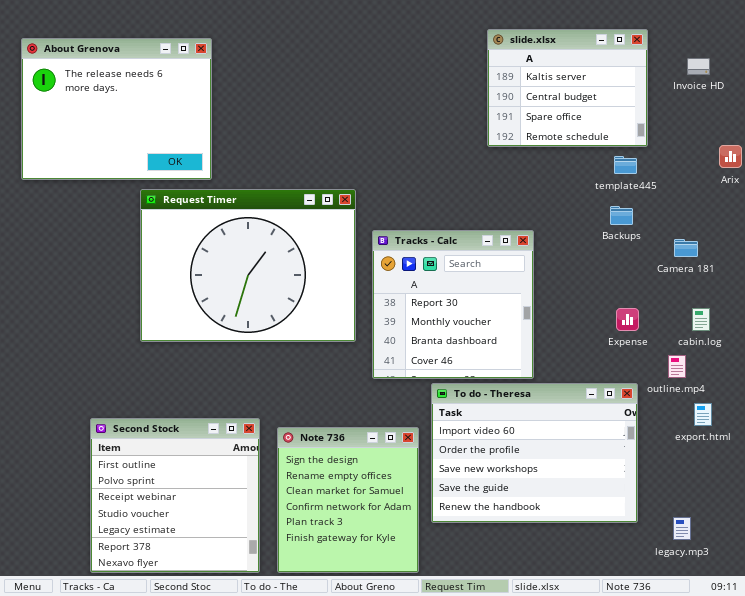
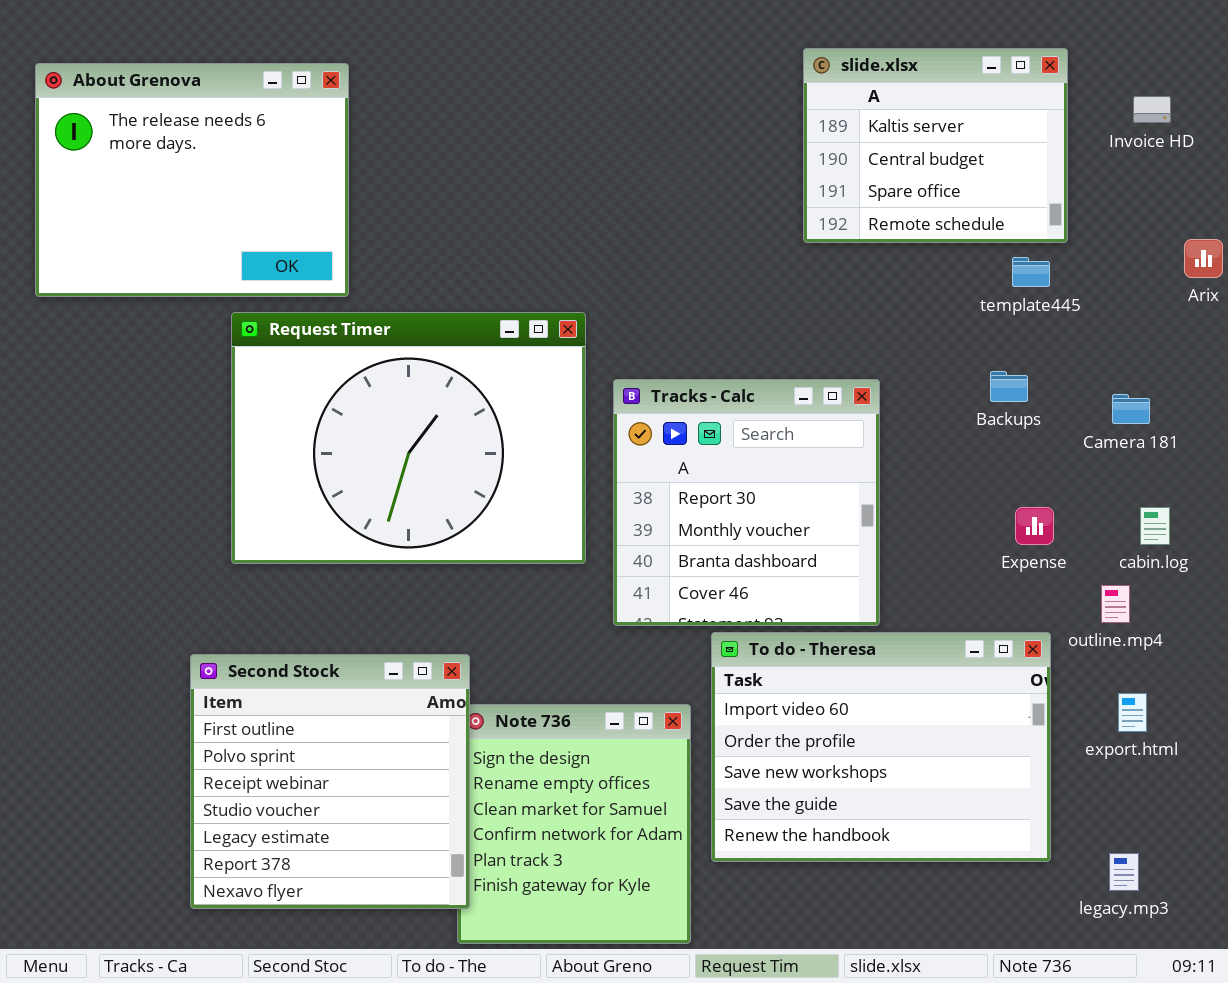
Backups: [610,206,633,225] -> [990,371,1028,402], moved
export.html: [694,403,712,426] -> [1118,693,1147,732], moved
Second Stock: [90,418,260,573] -> [190,654,470,909], moved

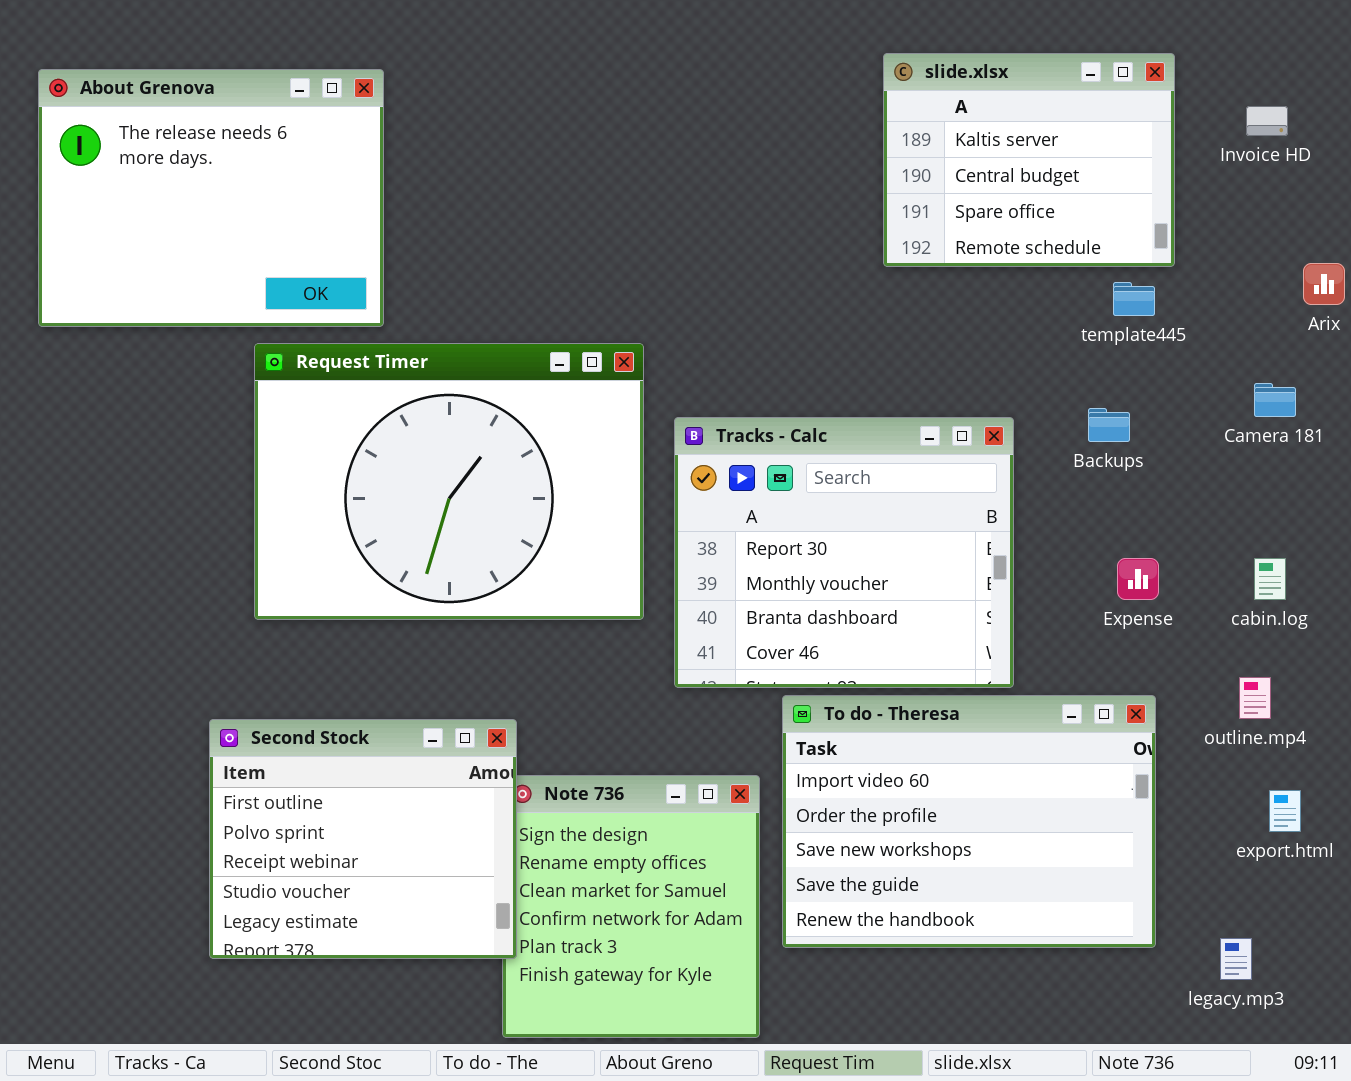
Tracks - Calc: [613,379,880,626] -> [674,417,1014,688], resized
Camera 181: [1112,394,1150,424] -> [1254,383,1296,417], moved
outline.mp4: [1101,585,1130,623] -> [1239,677,1271,719], moved
Second Stock: [190,654,470,909] -> [209,719,517,959], resized
export.html: [1118,693,1147,732] -> [1269,790,1301,832], moved

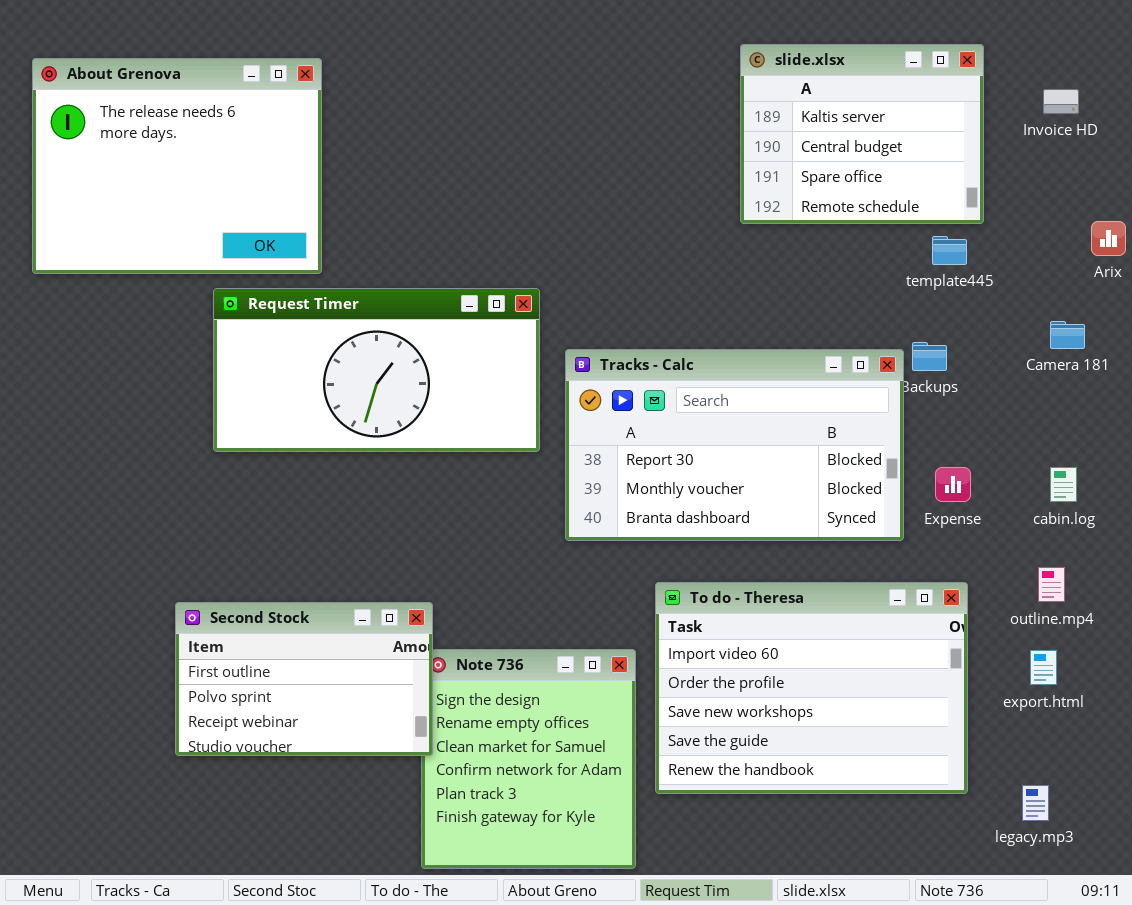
Request Timer: [254,343,644,620] -> [213,288,540,452], resized
Tracks - Calc: [674,417,1014,688] -> [565,349,904,541], resized
Second Stock: [209,719,517,959] -> [175,602,433,756], resized
export.html: [1269,790,1301,832] -> [1030,650,1057,685], moved

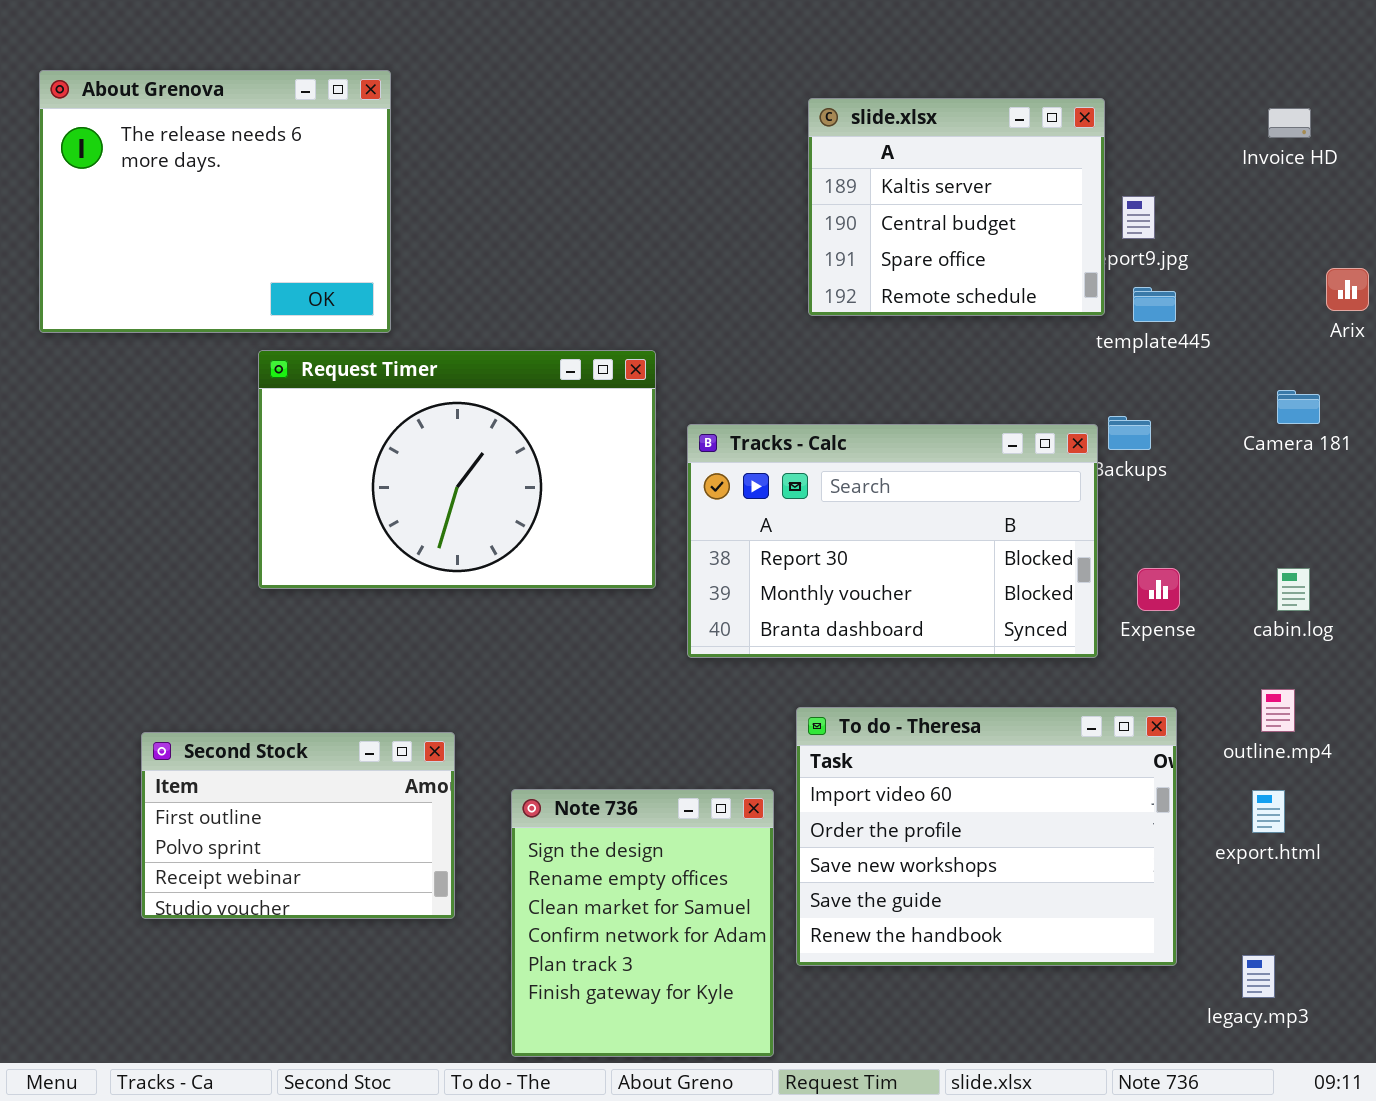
slide.xlsx: [740,44,984,224] -> [808,98,1105,316], moved
Request Timer: [213,288,540,452] -> [258,350,656,589], resized
Second Stock: [175,602,433,756] -> [141,732,455,919], moved

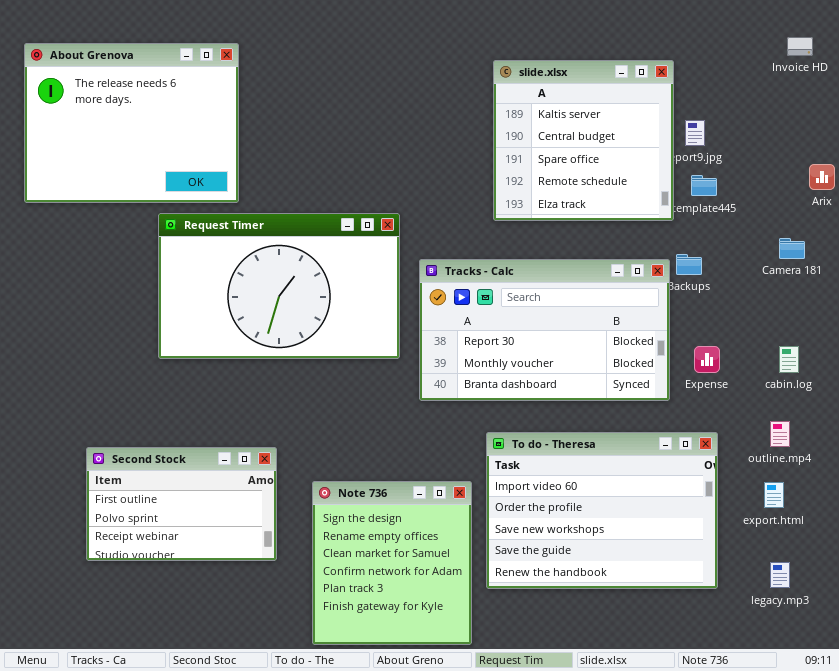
slide.xlsx: [808,98,1105,316] -> [493,60,674,221], resized
Invoice HD: [1268,108,1311,138] -> [787,37,813,56], moved
legacy.mp3: [1242,955,1275,998] -> [770,562,790,588], moved

